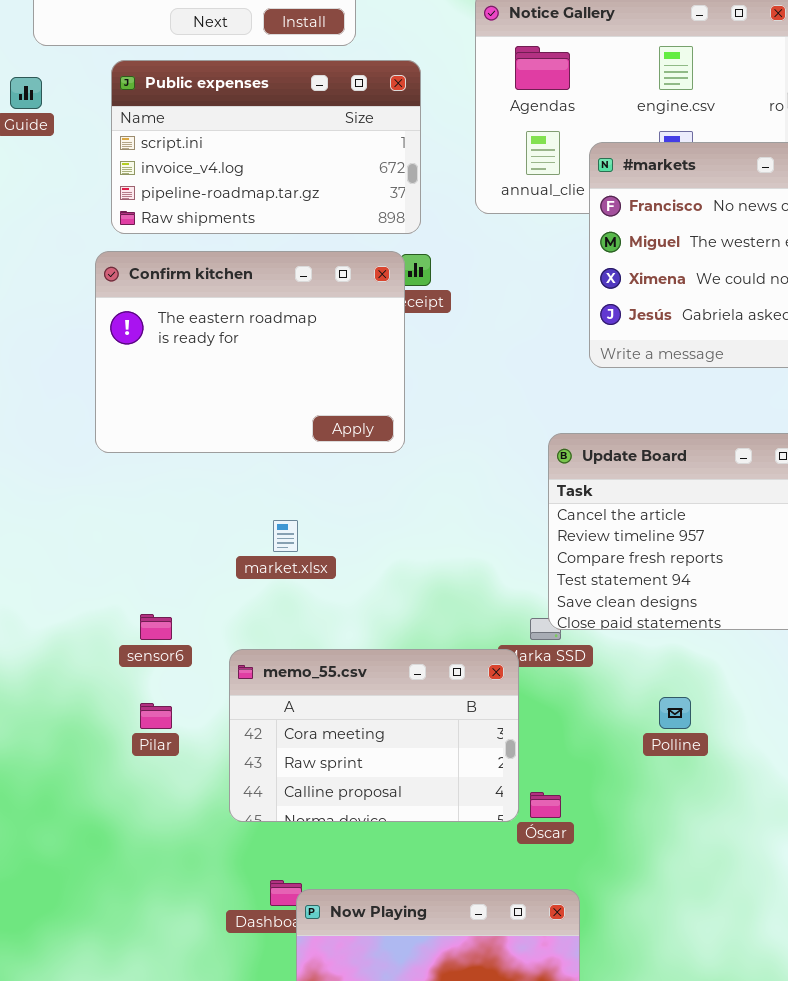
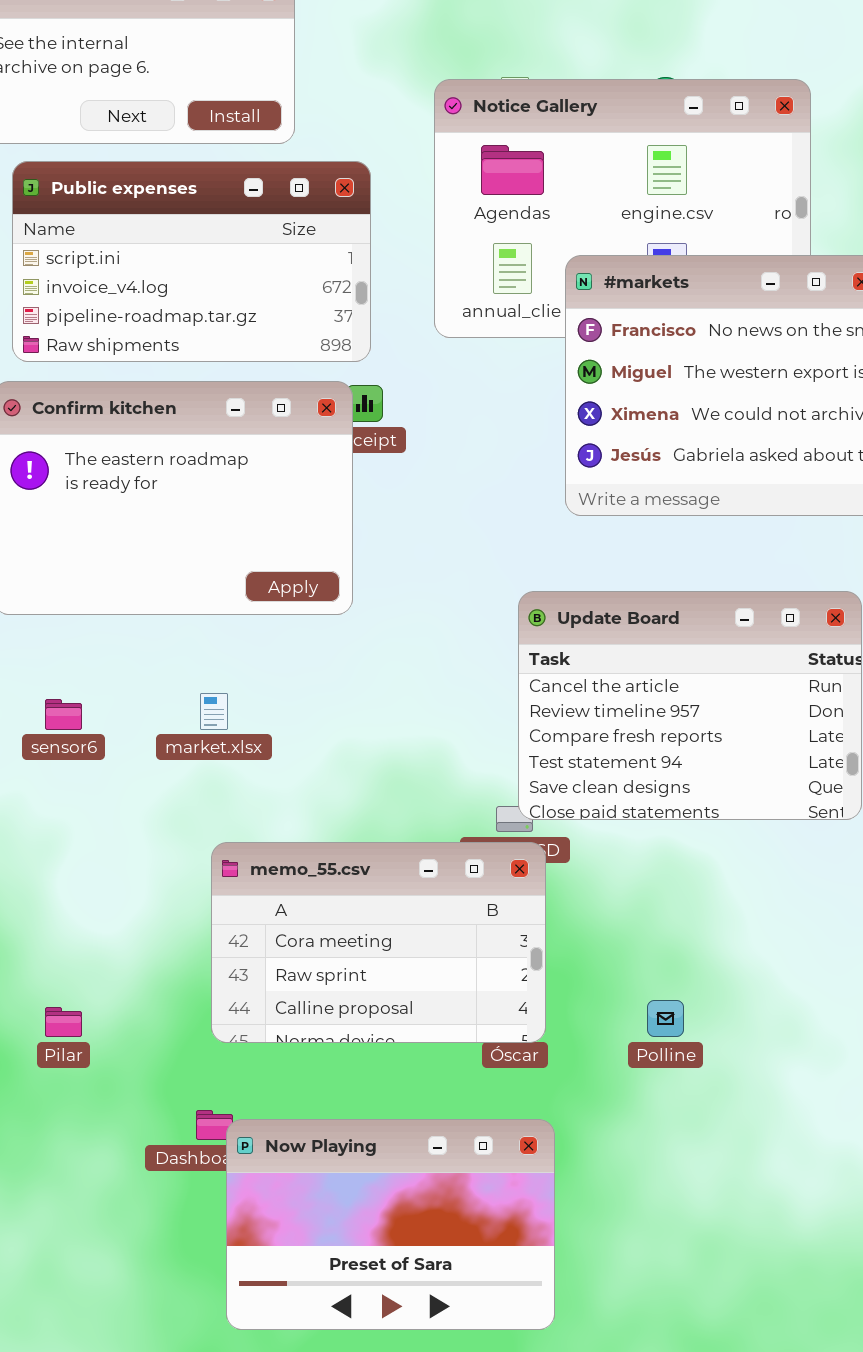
sensor6: [140,614,172,640] -> [45,699,82,730], moved
memo_55.csv: [229,649,519,822] -> [211,842,546,1043], moved
Polline: [659,697,691,729] -> [647,1000,684,1037], moved
Pilar: [140,703,172,729] -> [45,1007,82,1037], moved

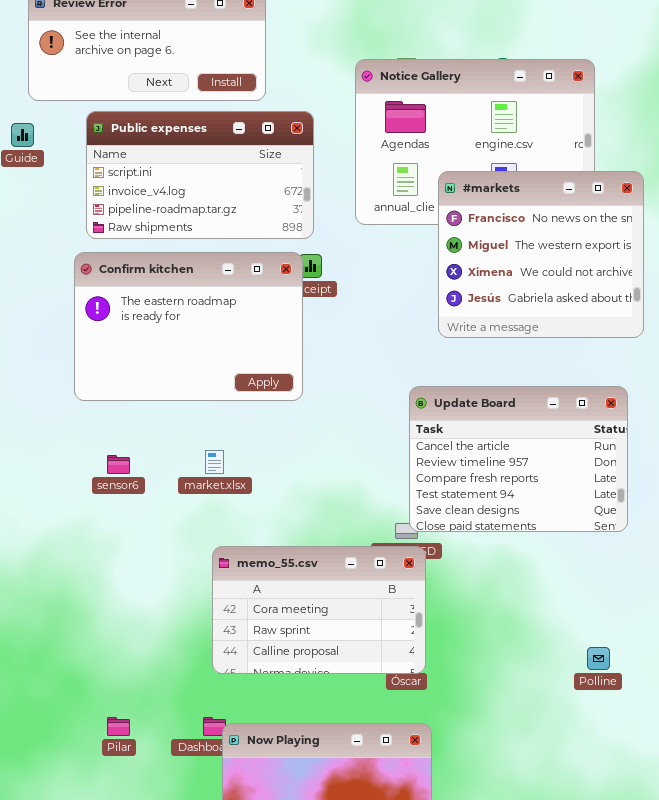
Polline: [647,1000,684,1037] -> [587,647,610,670], moved
Pilar: [45,1007,82,1037] -> [107,717,130,736], moved

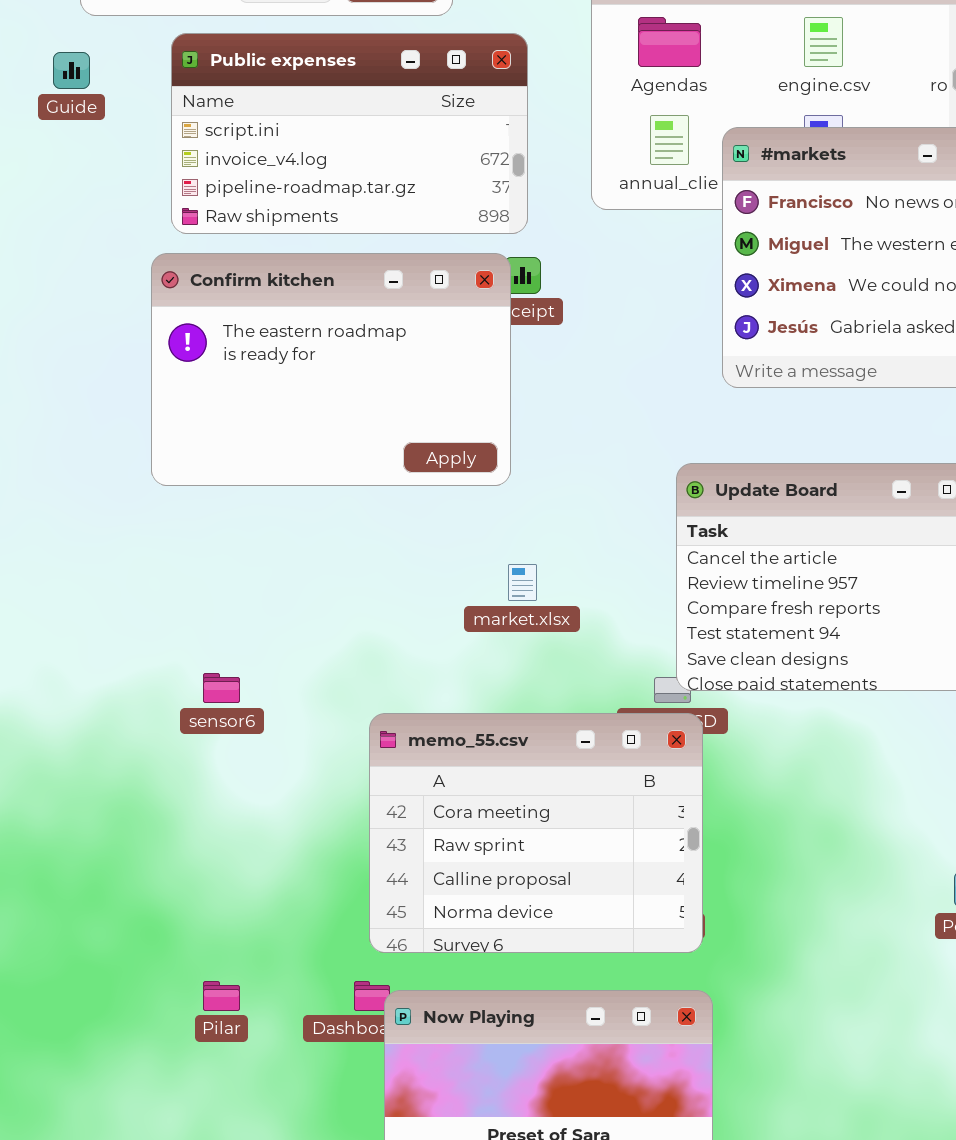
market.xlsx: [205,450,224,474] -> [508,564,537,601], moved
sensor6: [107,455,130,474] -> [203,673,240,703], moved
memo_55.csv: [212,546,426,674] -> [369,713,703,953], resized

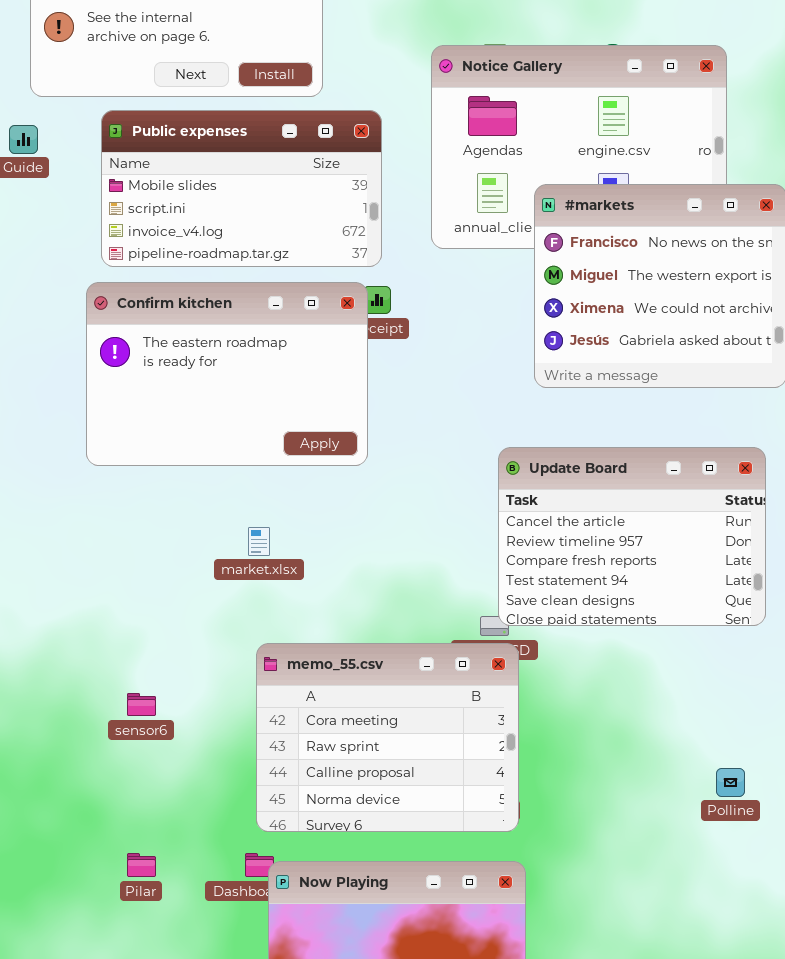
Public expenses: [171,33,528,234] -> [101,110,382,267], scrolled up 1 row
market.xlsx: [508,564,537,601] -> [248,527,270,556], moved
sensor6: [203,673,240,703] -> [127,693,156,716], moved

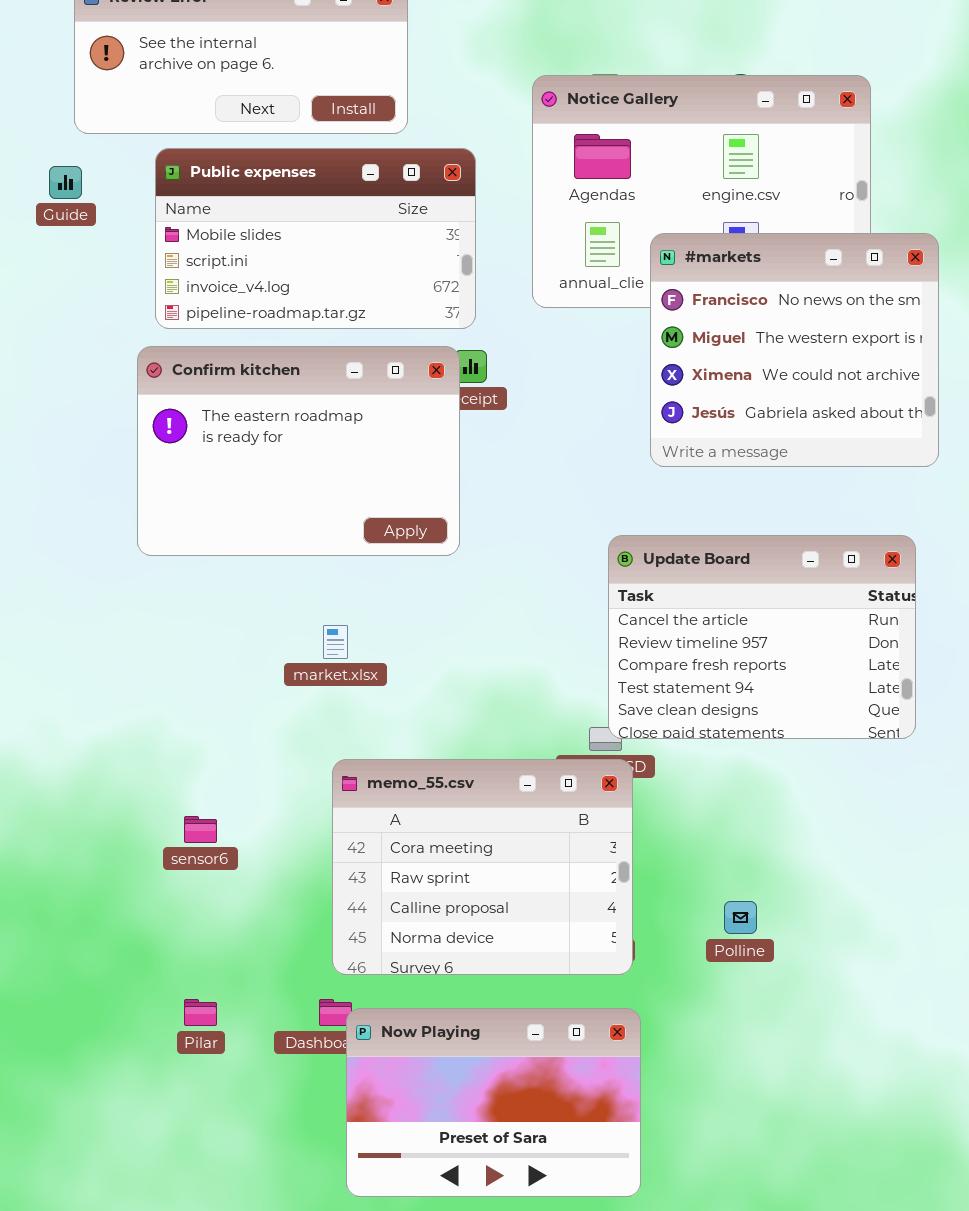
Polline: [716,768,745,797] -> [724,901,757,934], moved

